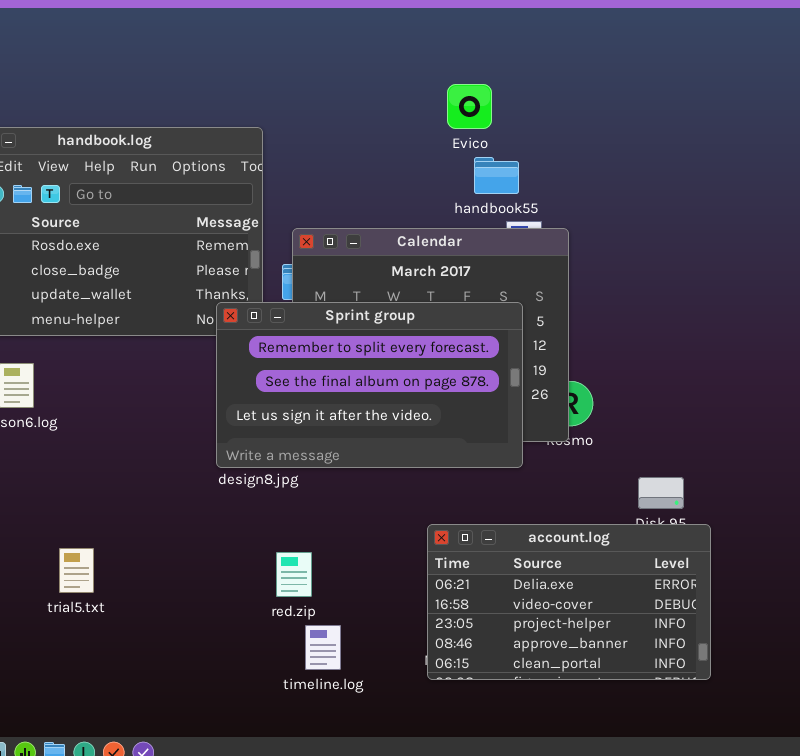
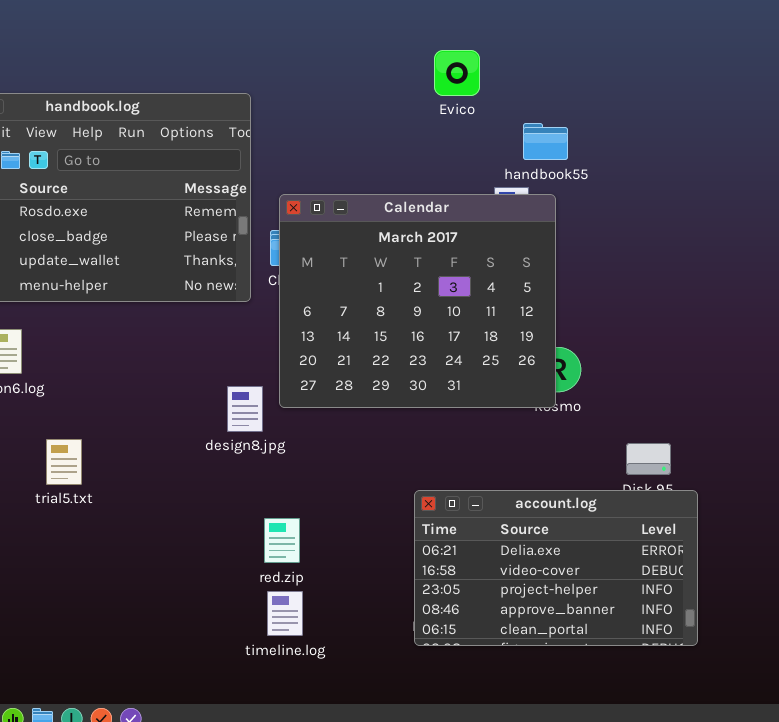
handbook55: [474,157,519,194] -> [523,123,568,160], moved
Sprint group: [216,302,523,468] -> none, closed
trial5.txt: [59,548,94,593] -> [46,439,82,485], moved
timeline.log: [305,625,341,670] -> [267,591,303,636], moved

